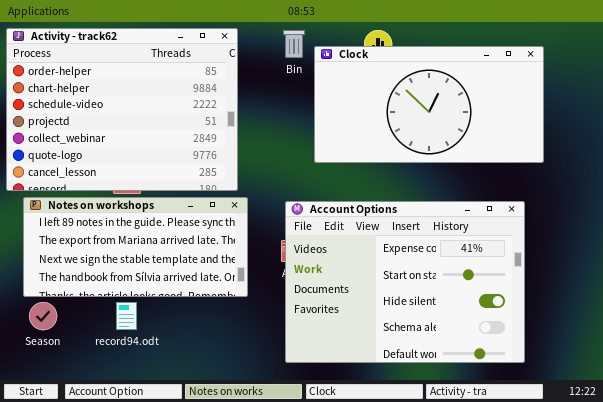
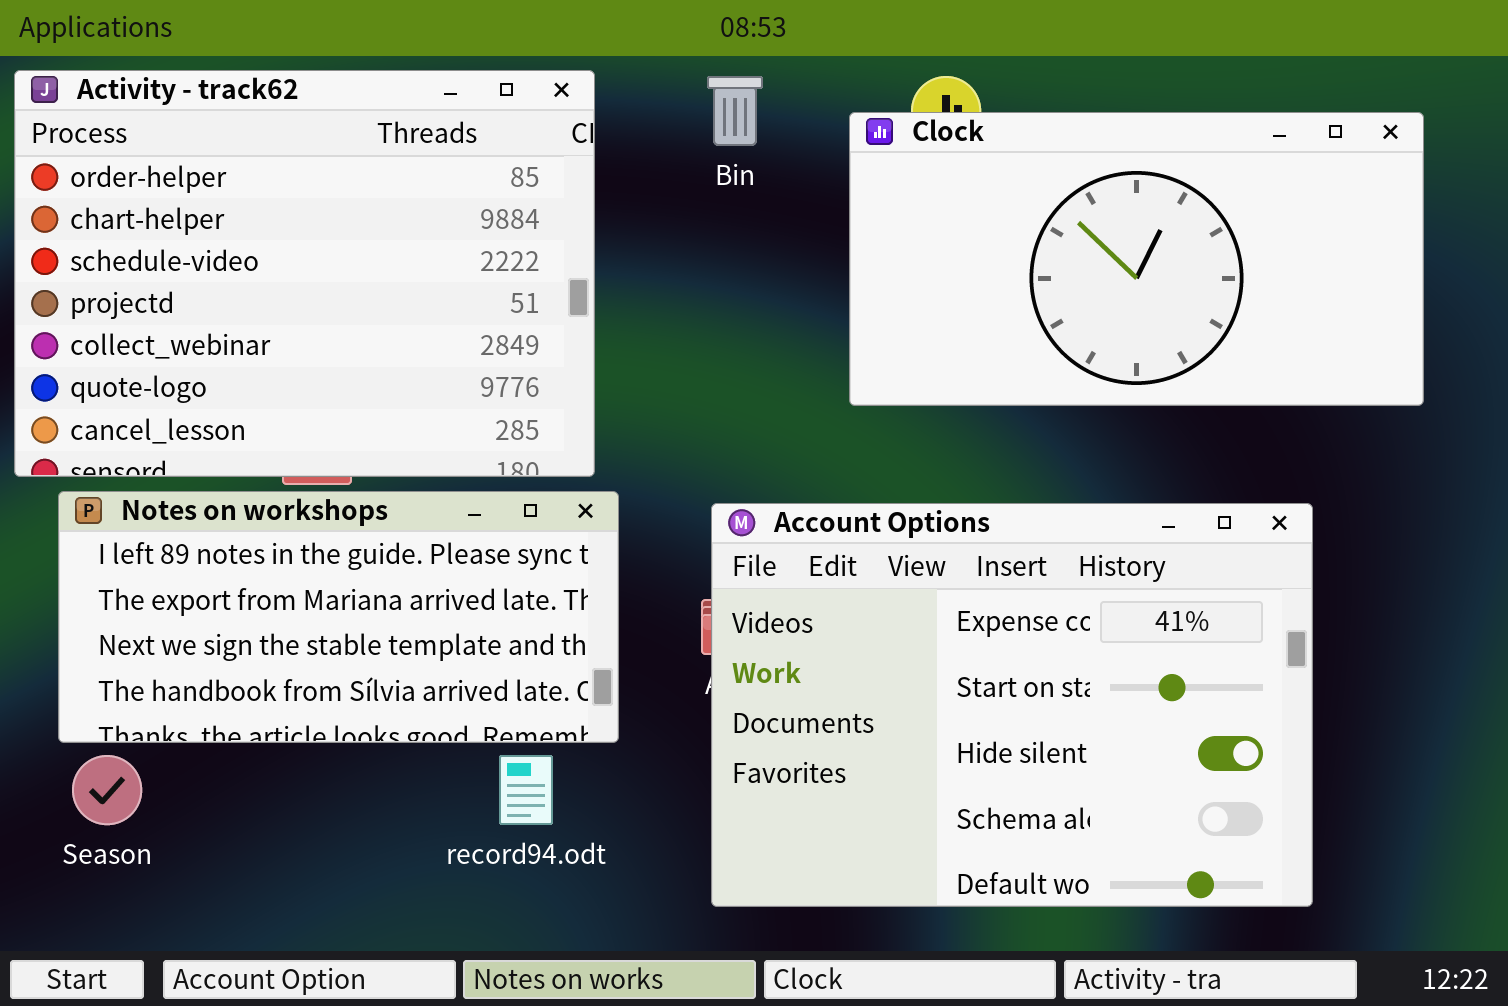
Clock: [314,46,544,163] -> [849,112,1424,406], moved
record94.odt: [116,302,137,330] -> [499,755,553,825], moved

